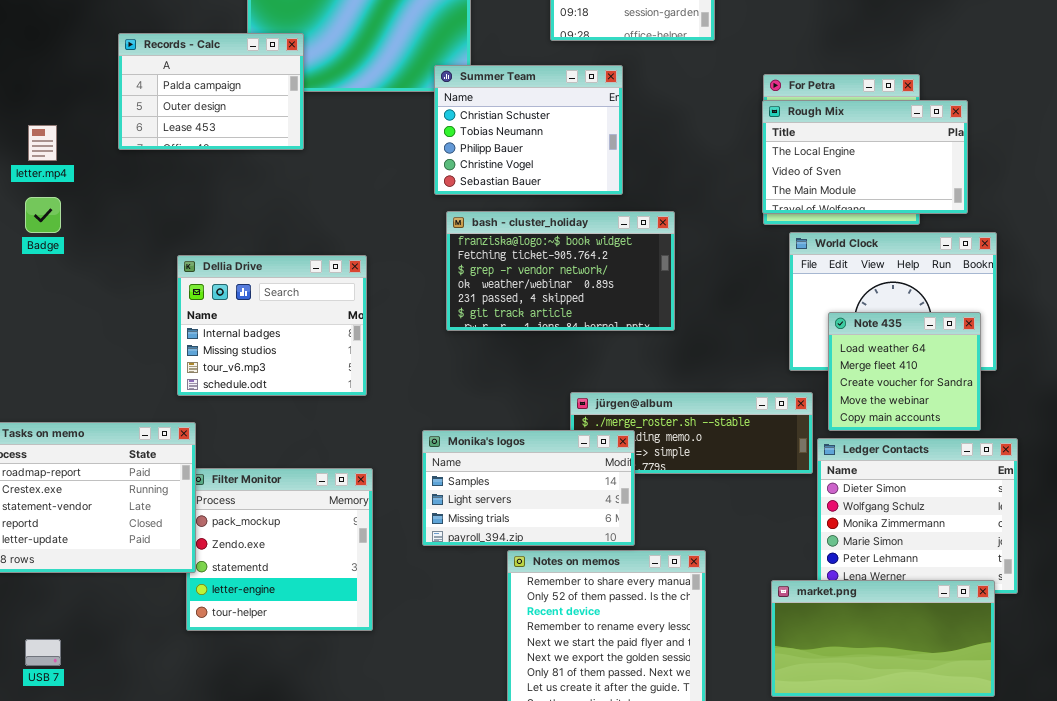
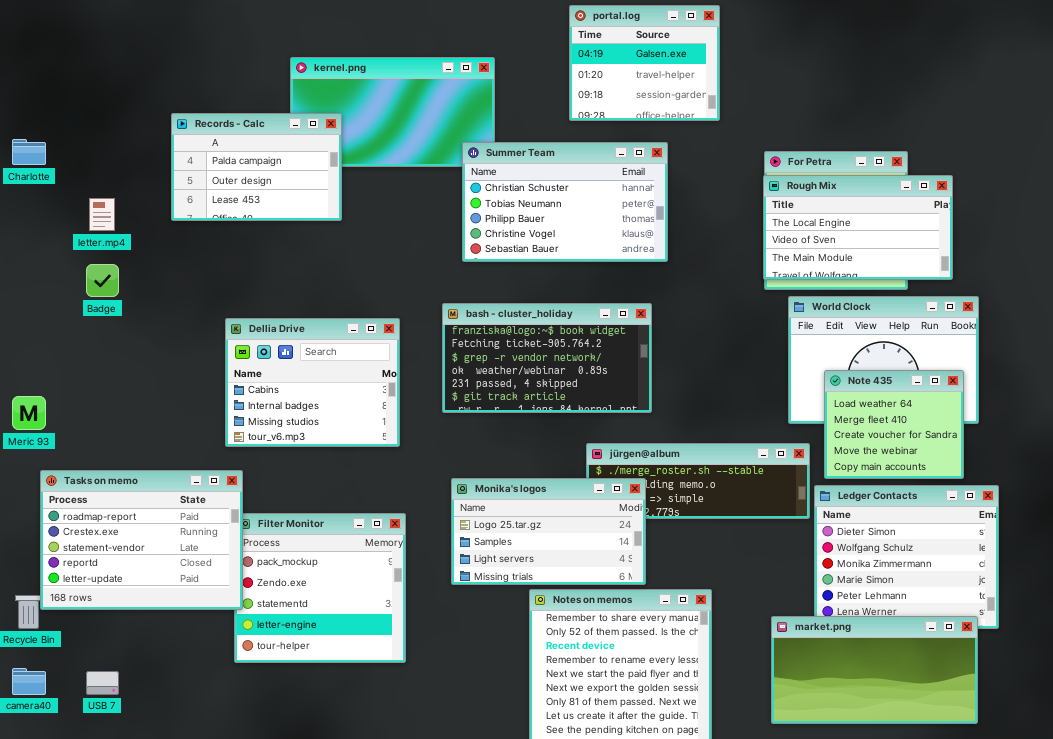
Summer Team: [434,65,623,195] -> [462,142,668,262], resized
bash - cluster_holiday: [446,211,675,331] -> [442,303,652,413], moved
Dellia Drive: [177,255,367,396] -> [225,318,400,447], scrolled up 1 row
Monika's logos: [422,430,635,546] -> [451,478,646,585], scrolled up 1 row

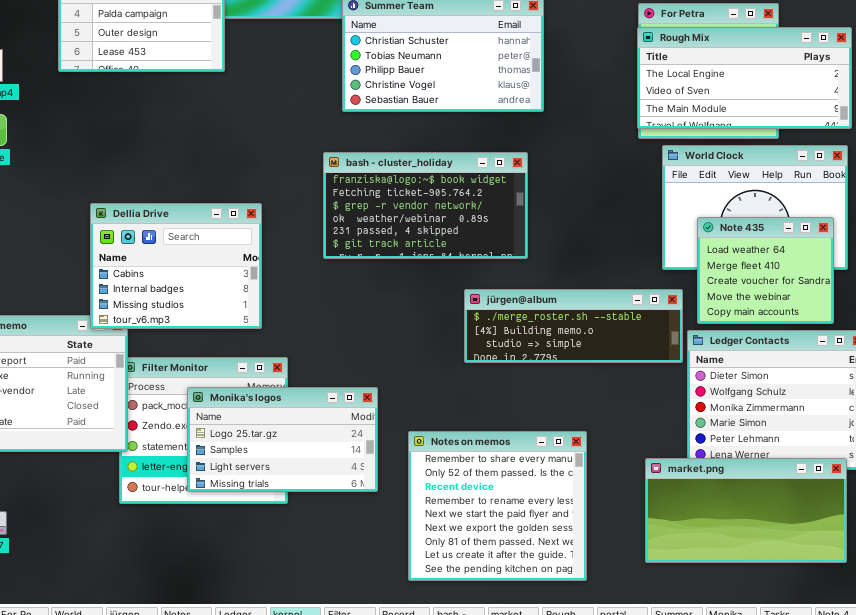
Rough Mix: [763,175,953,280] -> [637,27,852,129], resized
Dellia Drive: [225,318,400,447] -> [90,203,262,329], moved
Monika's logos: [451,478,646,585] -> [187,387,378,492], moved

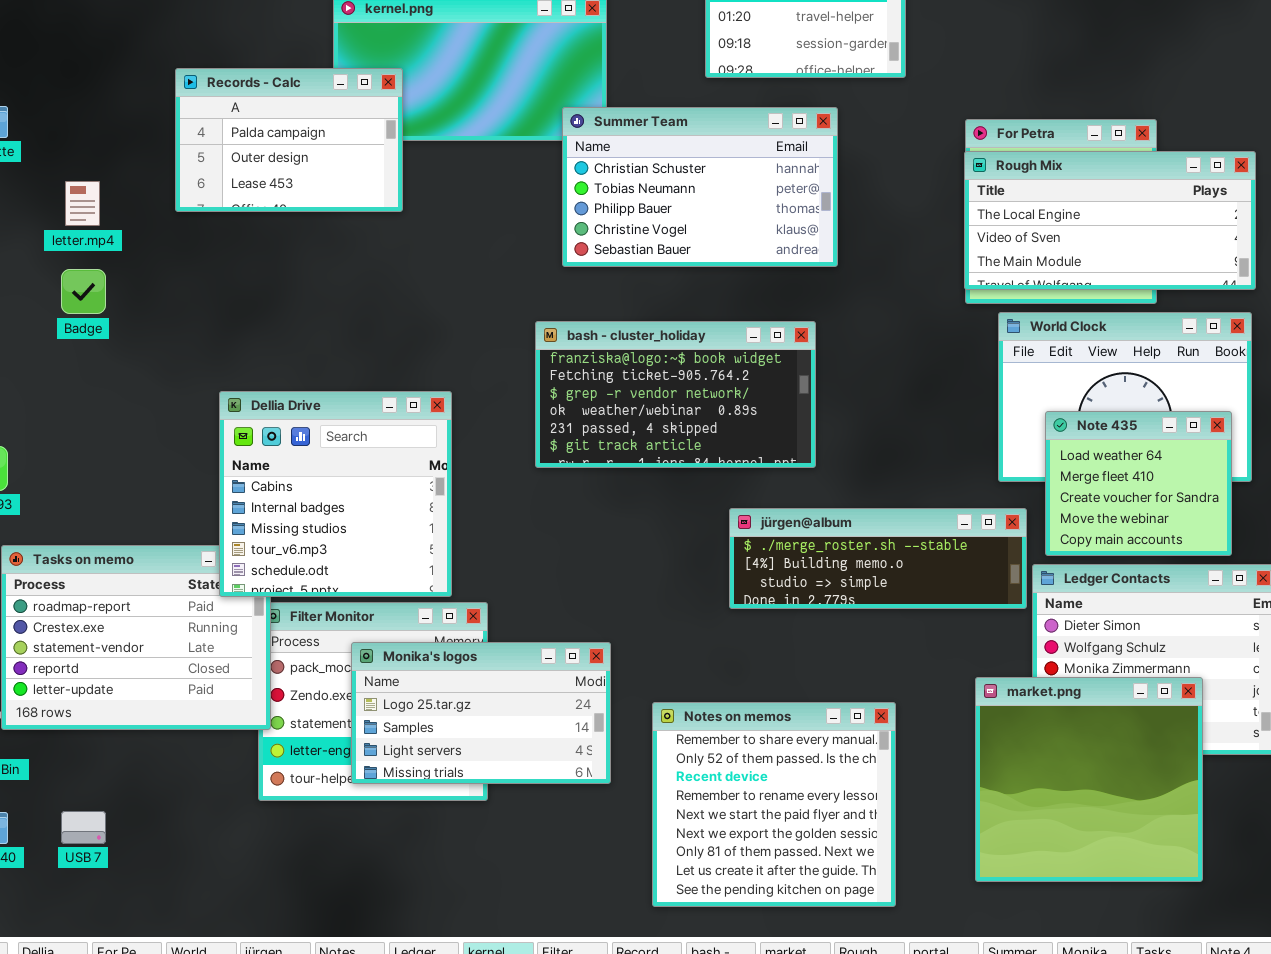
Dellia Drive: [90,203,262,329] -> [219,391,452,597], resized
market.png: [645,458,847,563] -> [975,677,1203,882], resized

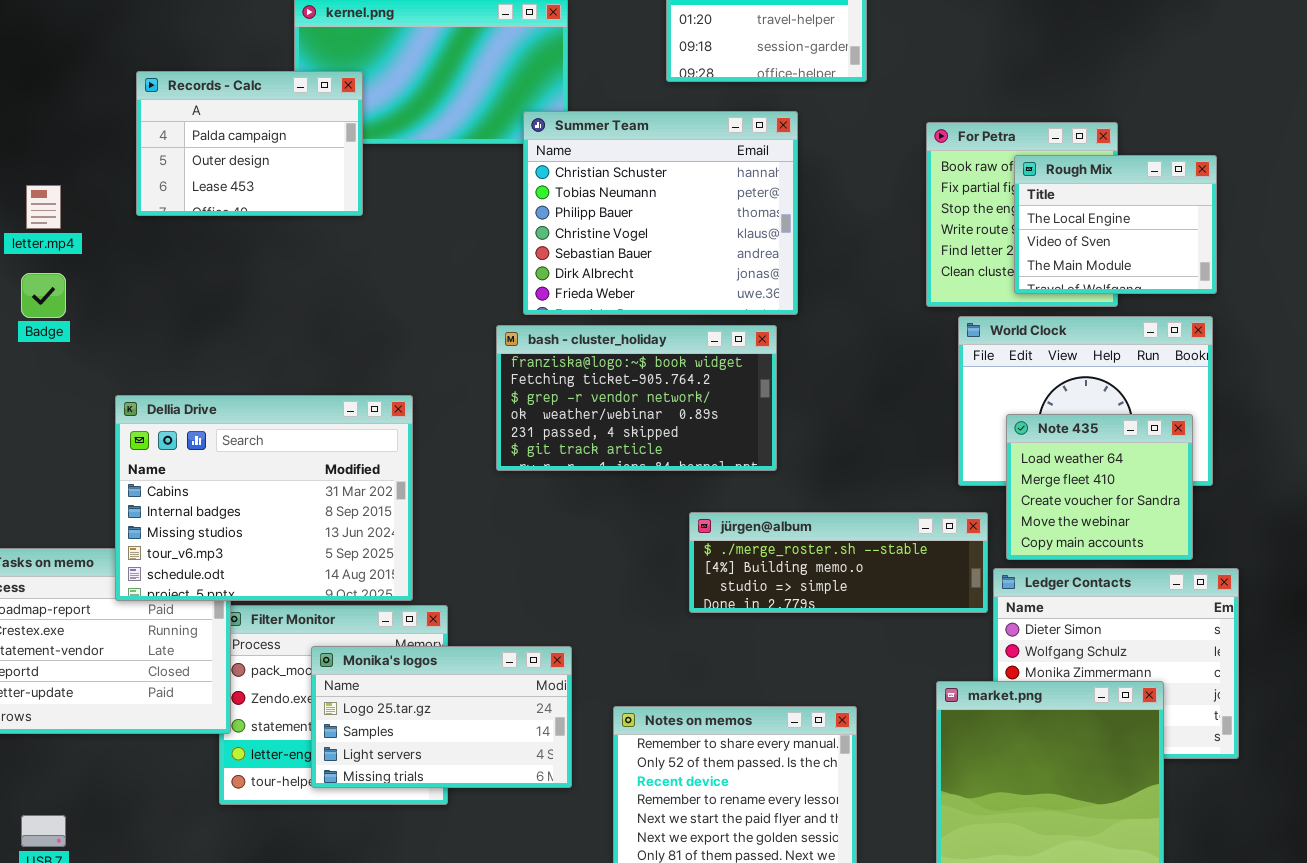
Summer Team: [562,107,838,267] -> [523,111,798,315], resized
Rough Mix: [964,151,1256,290] -> [1014,155,1217,294], resized
Dellia Drive: [219,391,452,597] -> [115,395,413,601], resized

